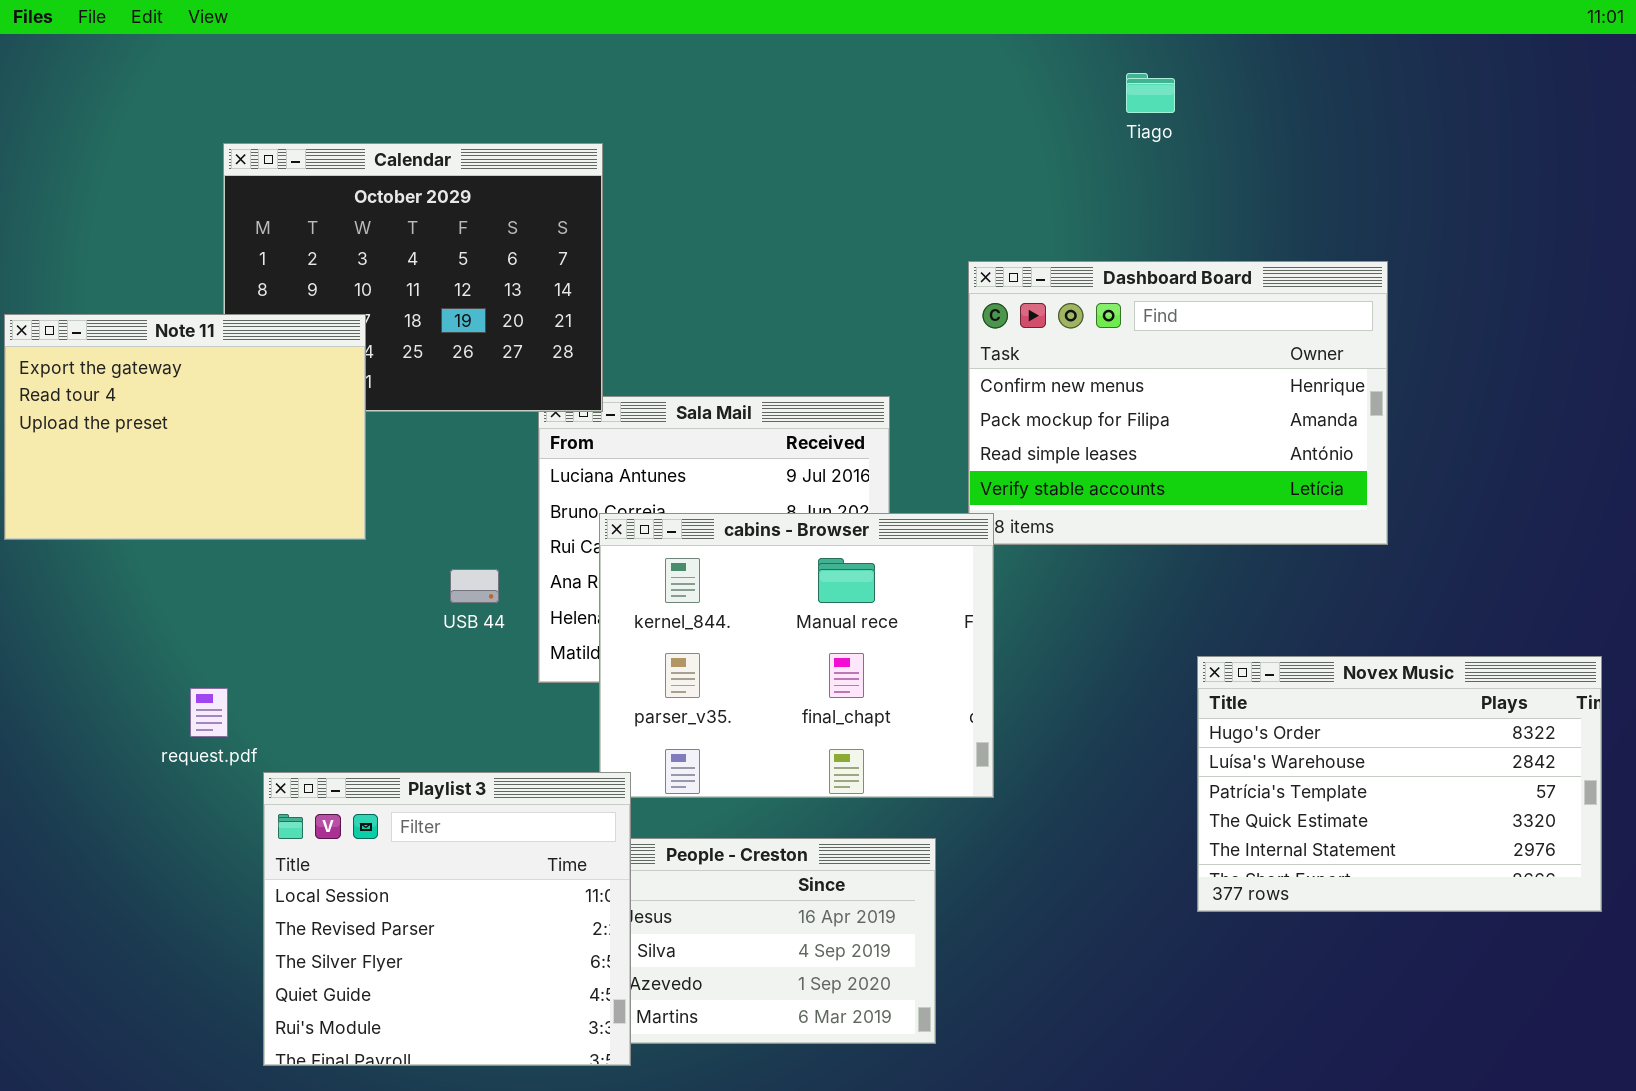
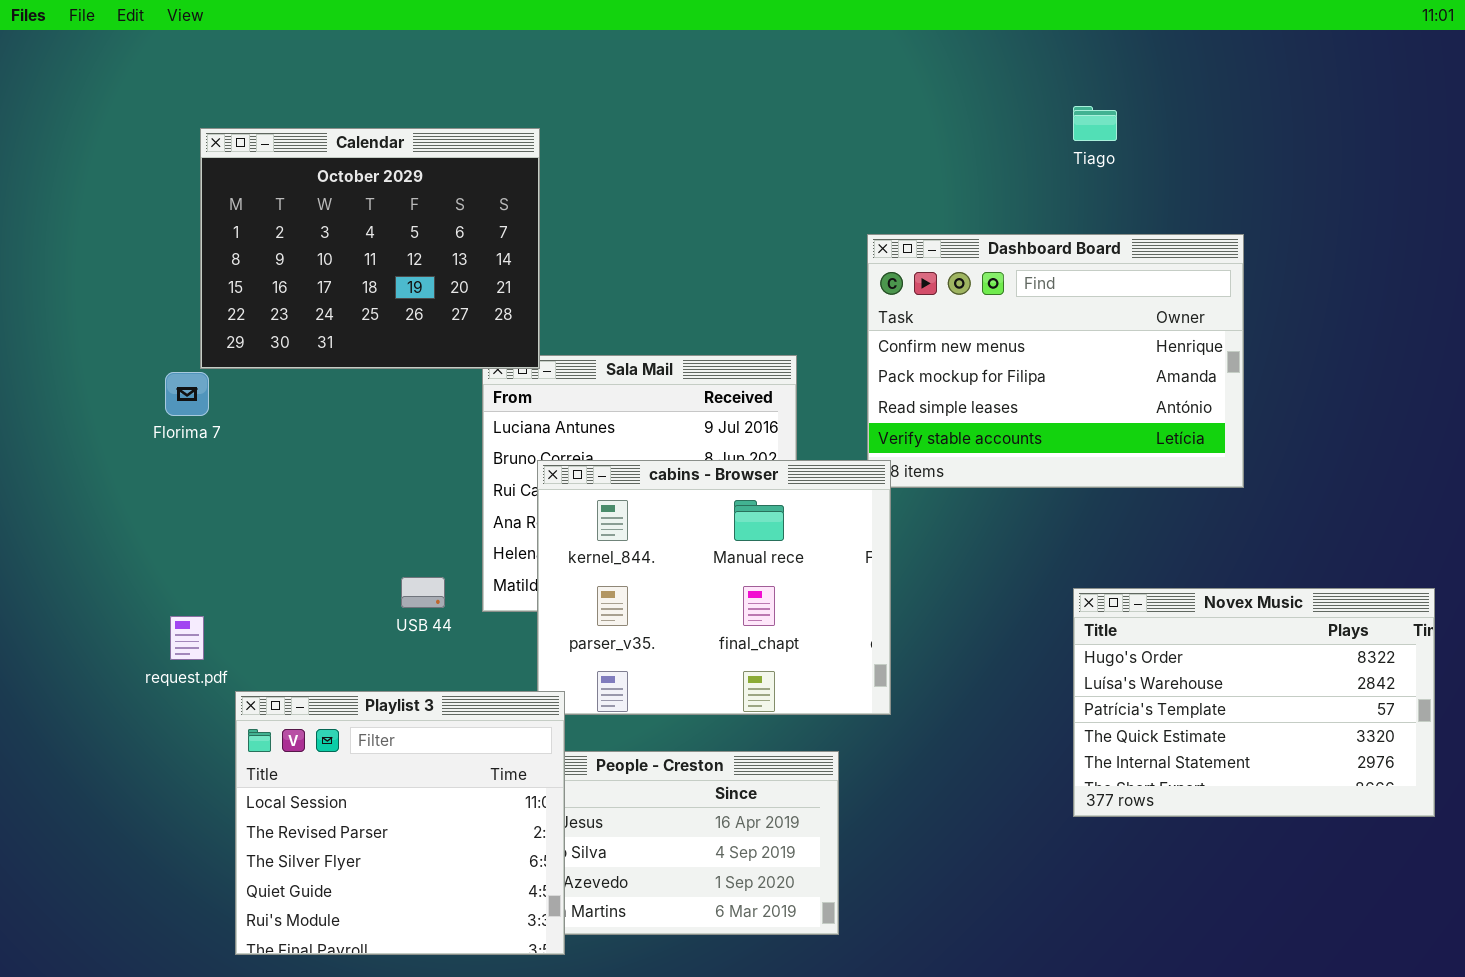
Tiago: [1126,73,1175,113] -> [1073,106,1117,141], moved
Note 11: [4,314,366,540] -> none, closed
USB 44: [450,569,499,603] -> [401,577,445,608], moved

